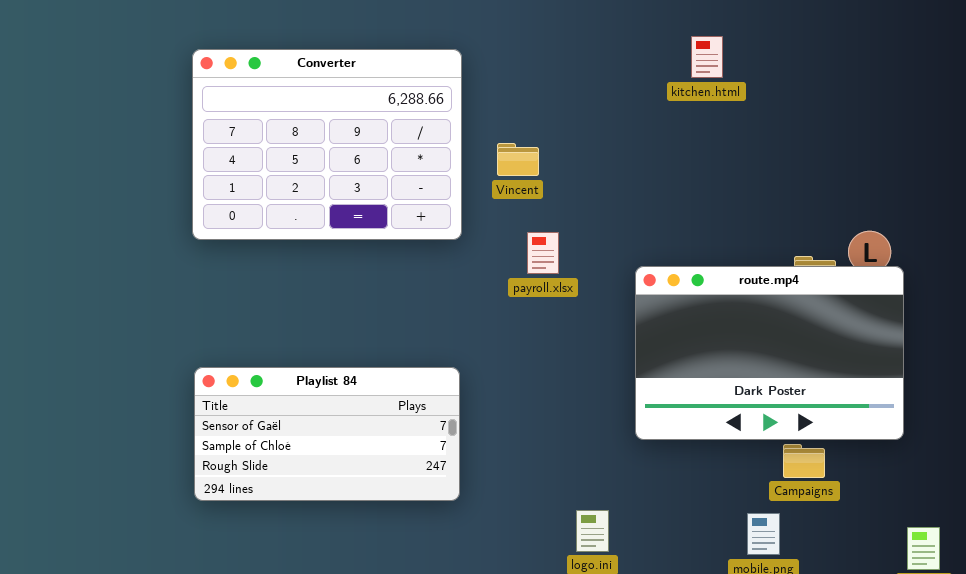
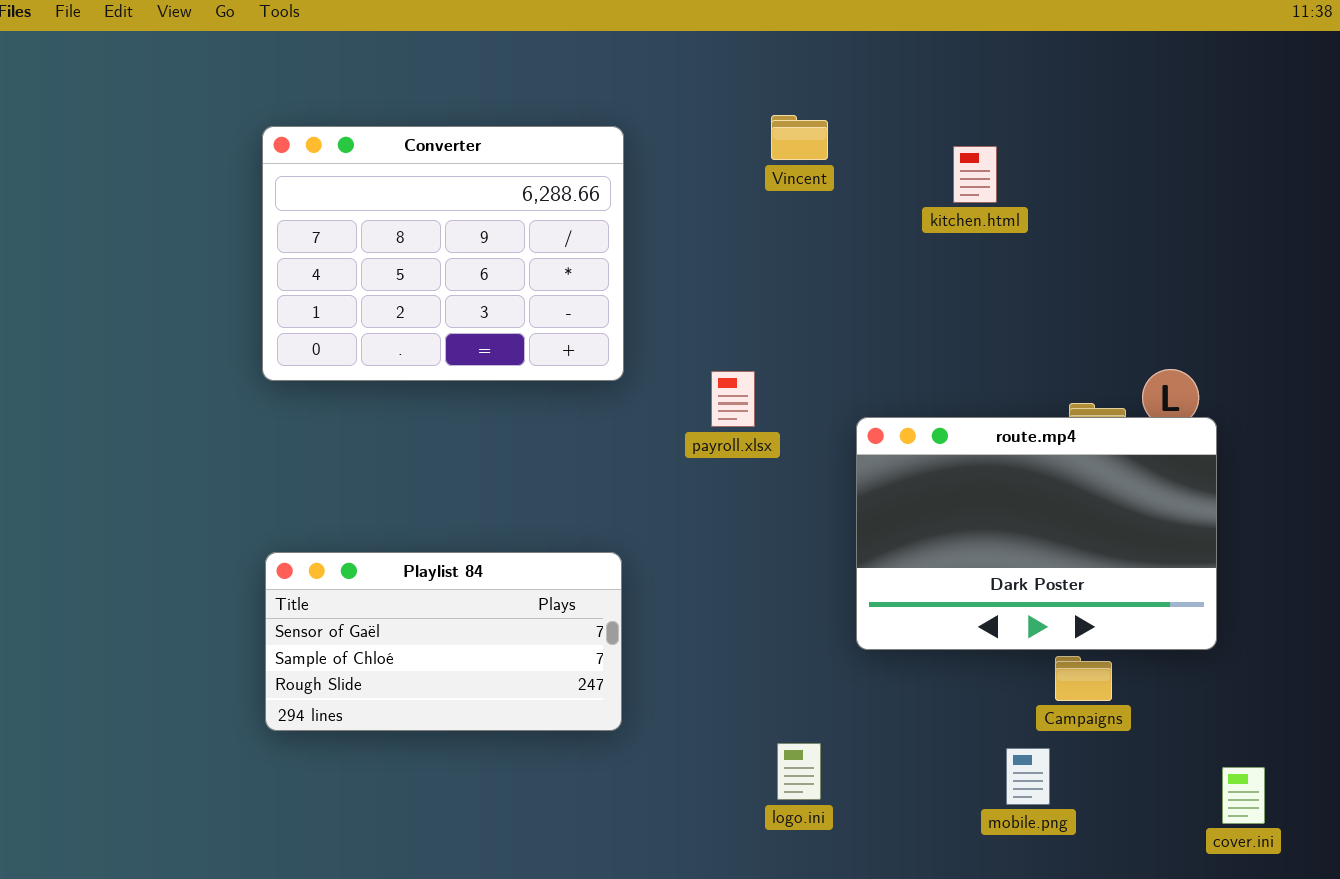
kitchen.html: [691,36,723,78] -> [953,146,997,203], moved
Vincent: [497,143,539,176] -> [771,115,828,160], moved

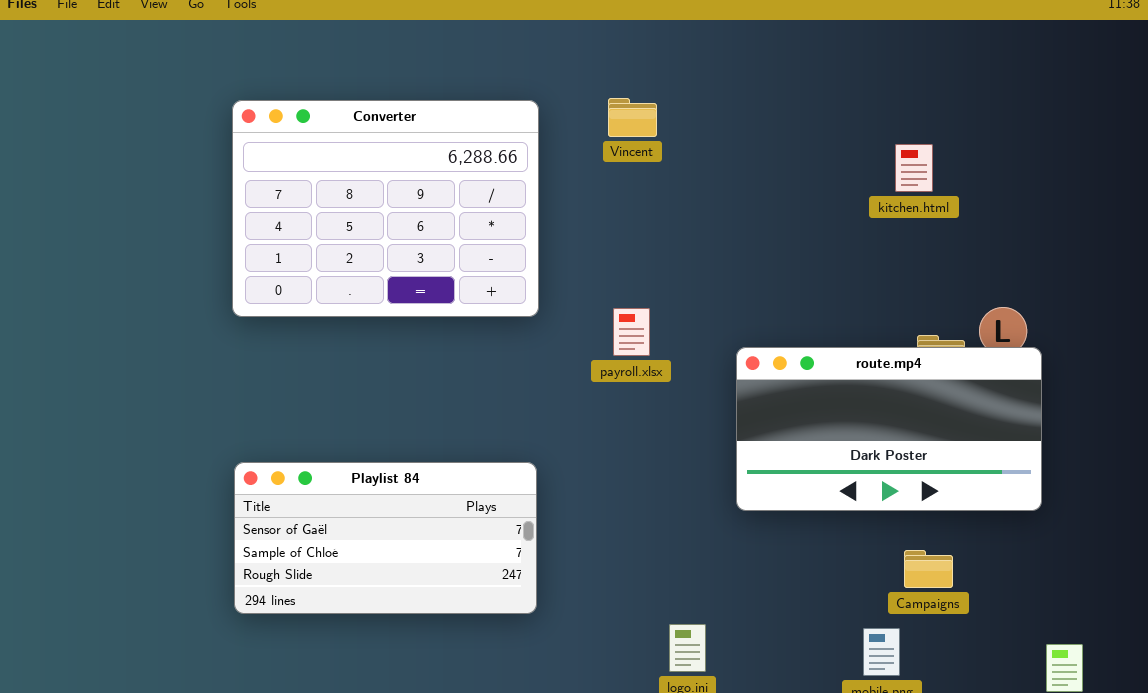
Vincent: [771,115,828,160] -> [608,98,657,137], moved
kitchen.html: [953,146,997,203] -> [895,144,933,192], moved
route.mp4: [856,417,1217,650] -> [736,347,1042,511], resized

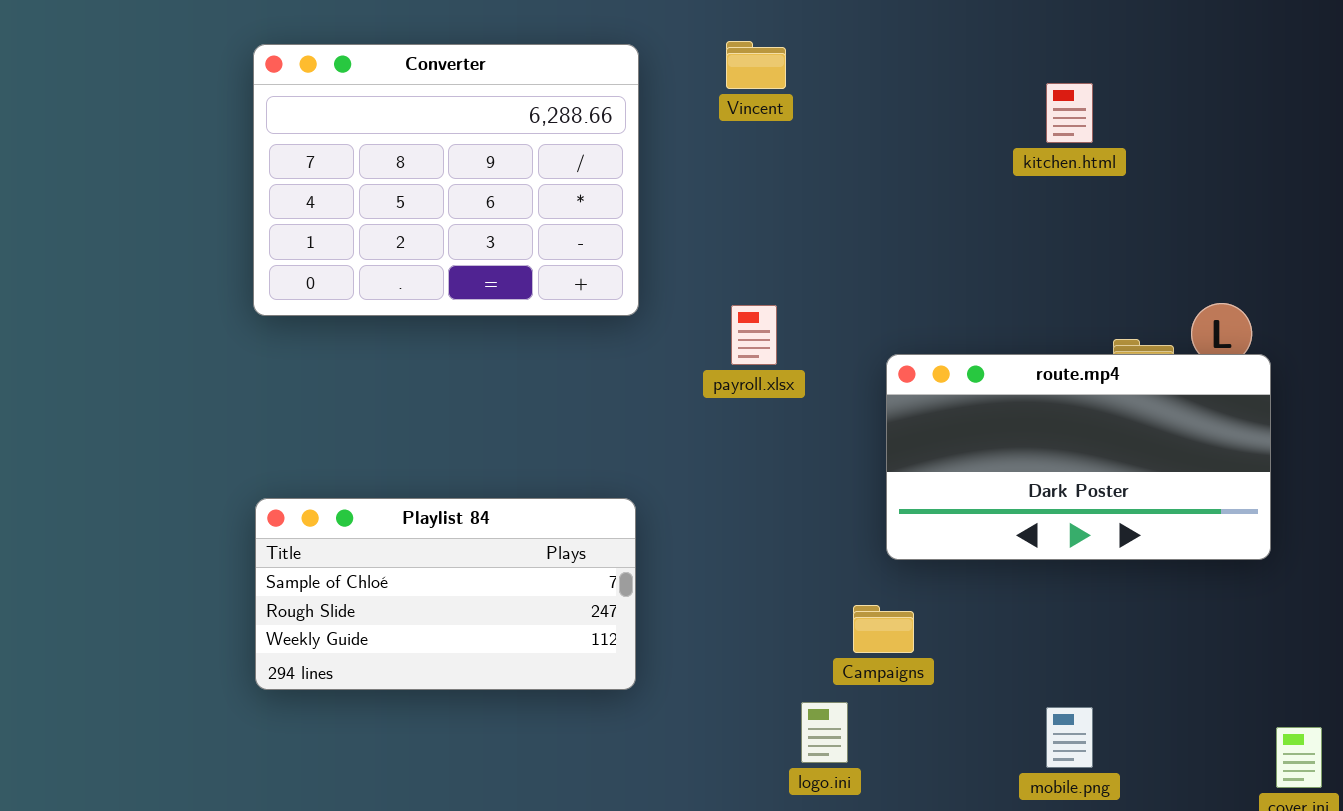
kitchen.html: [895,144,933,192] -> [1046,83,1093,143], moved
Playlist 84: [234,462,537,614] -> [255,498,636,690], scrolled down 1 row
Campaigns: [904,550,953,588] -> [853,605,914,653], moved

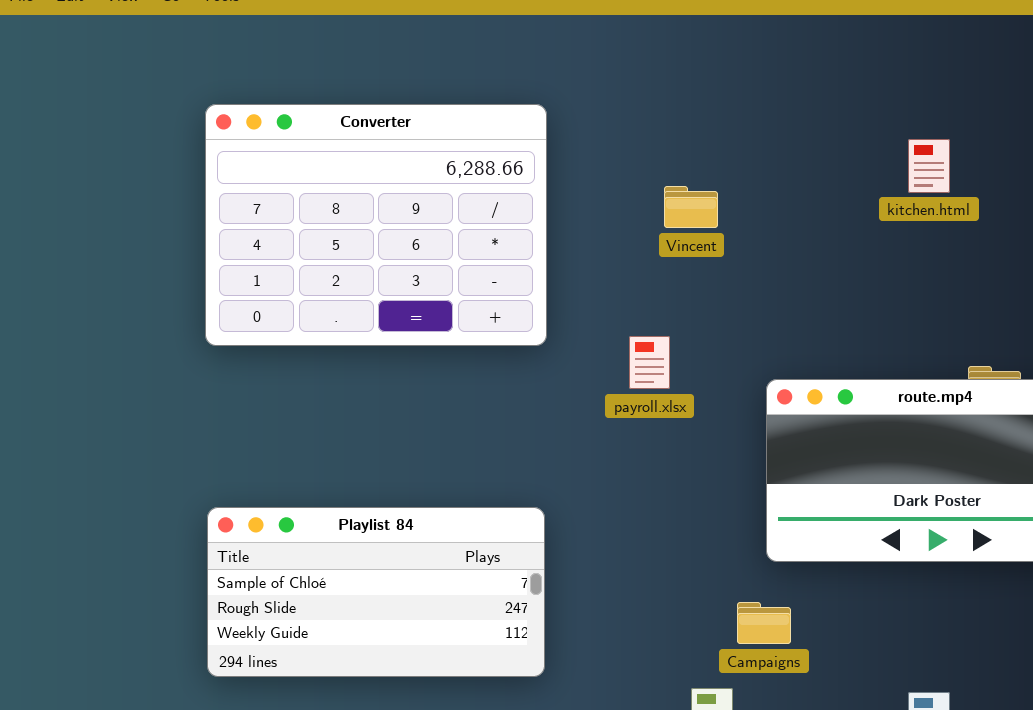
Vincent: [726,41,786,89] -> [664,186,718,228], moved

